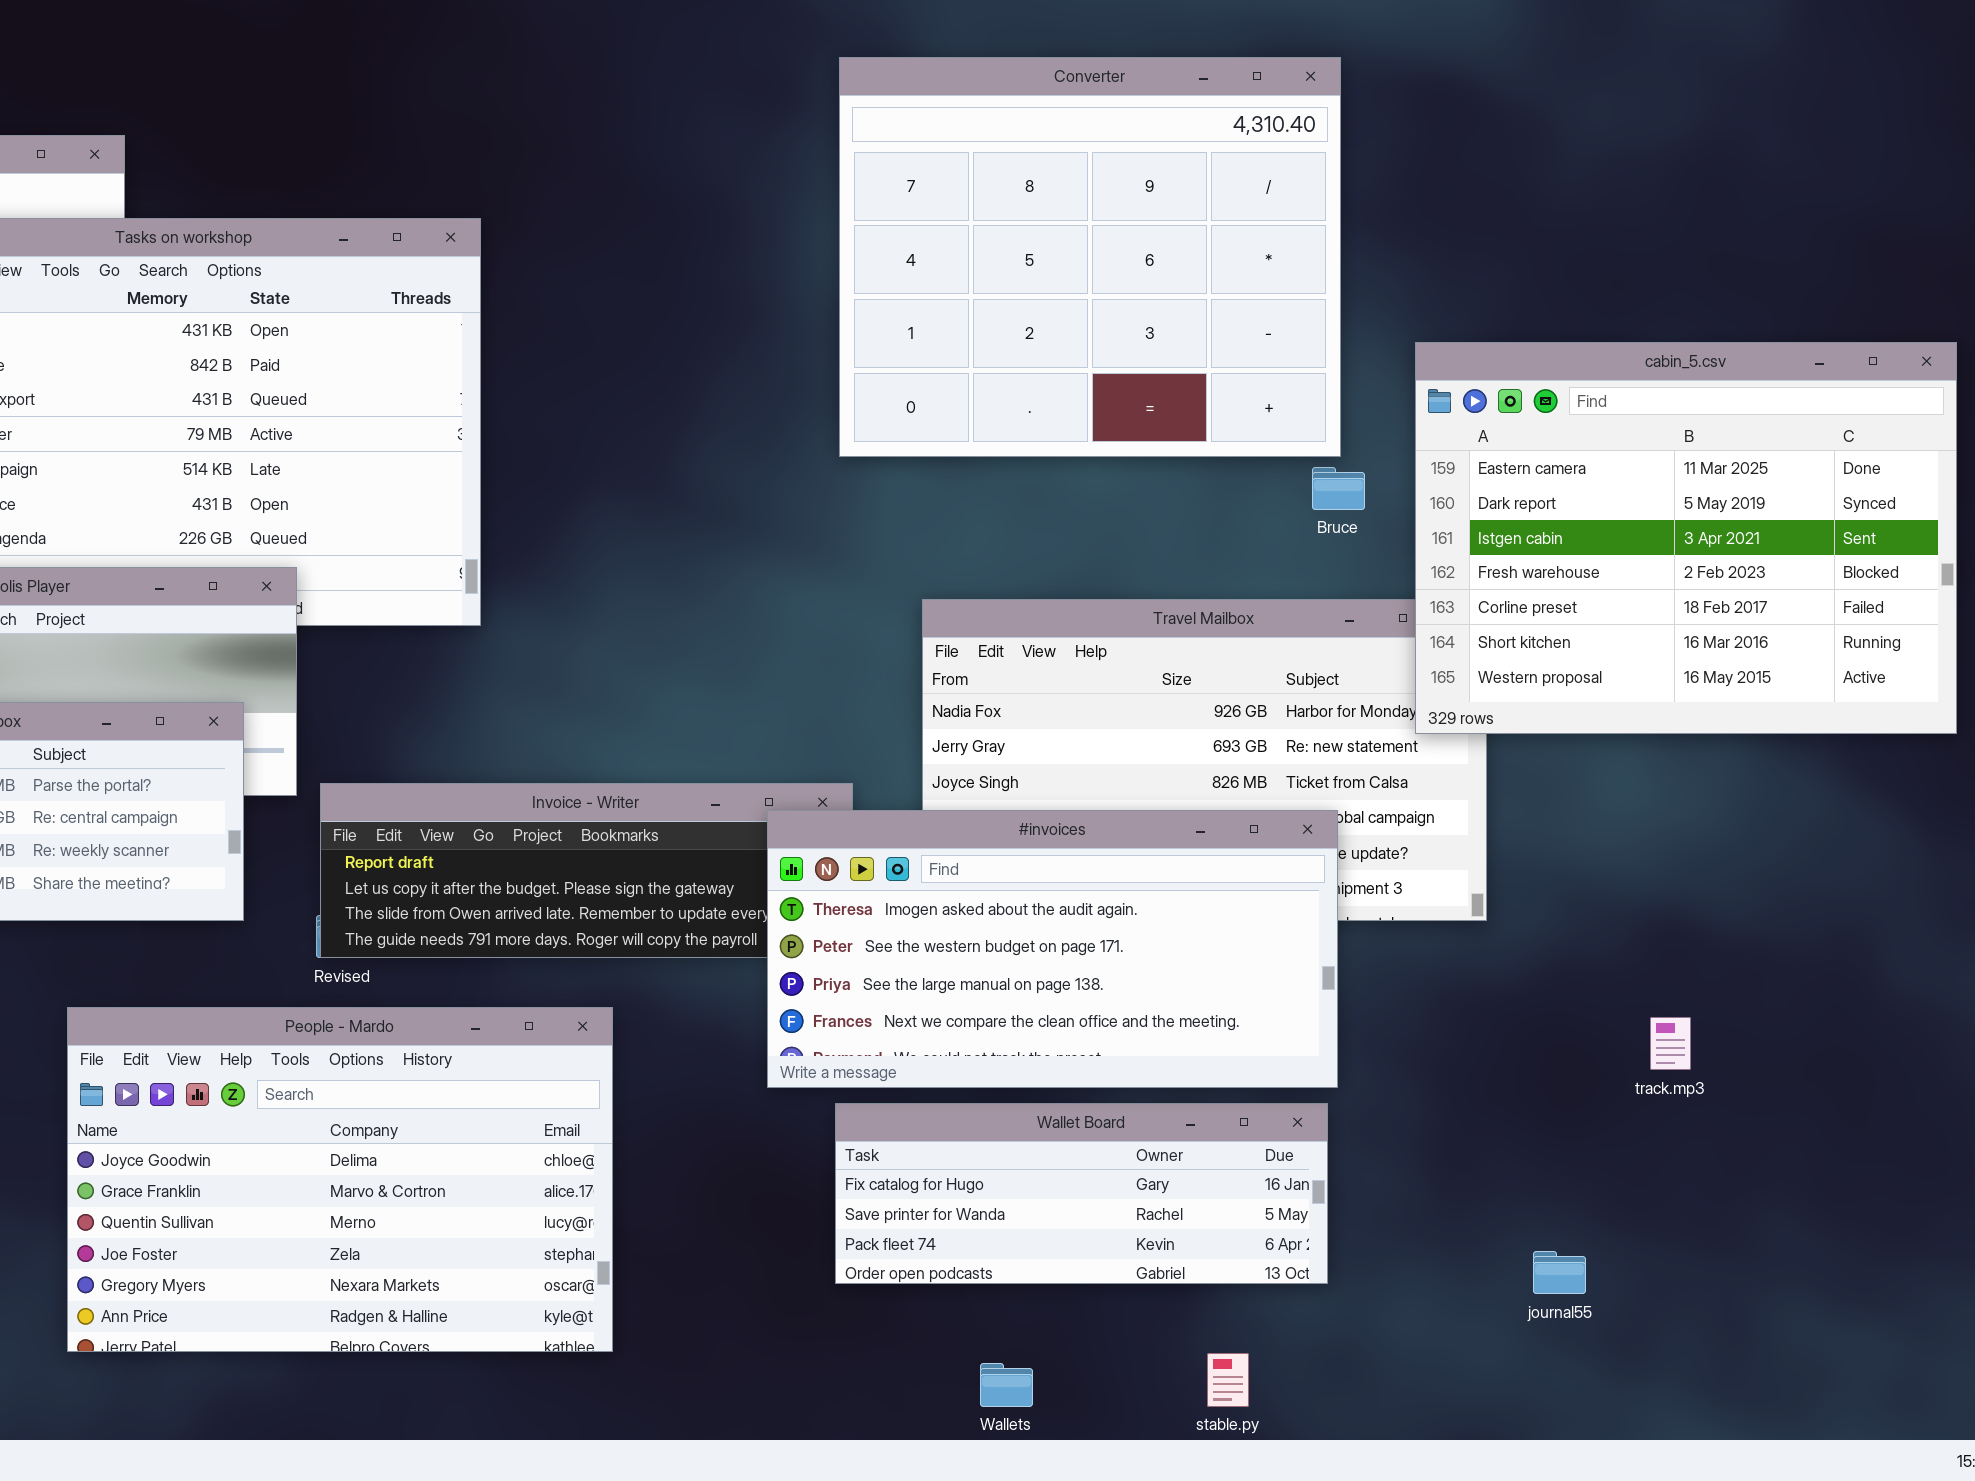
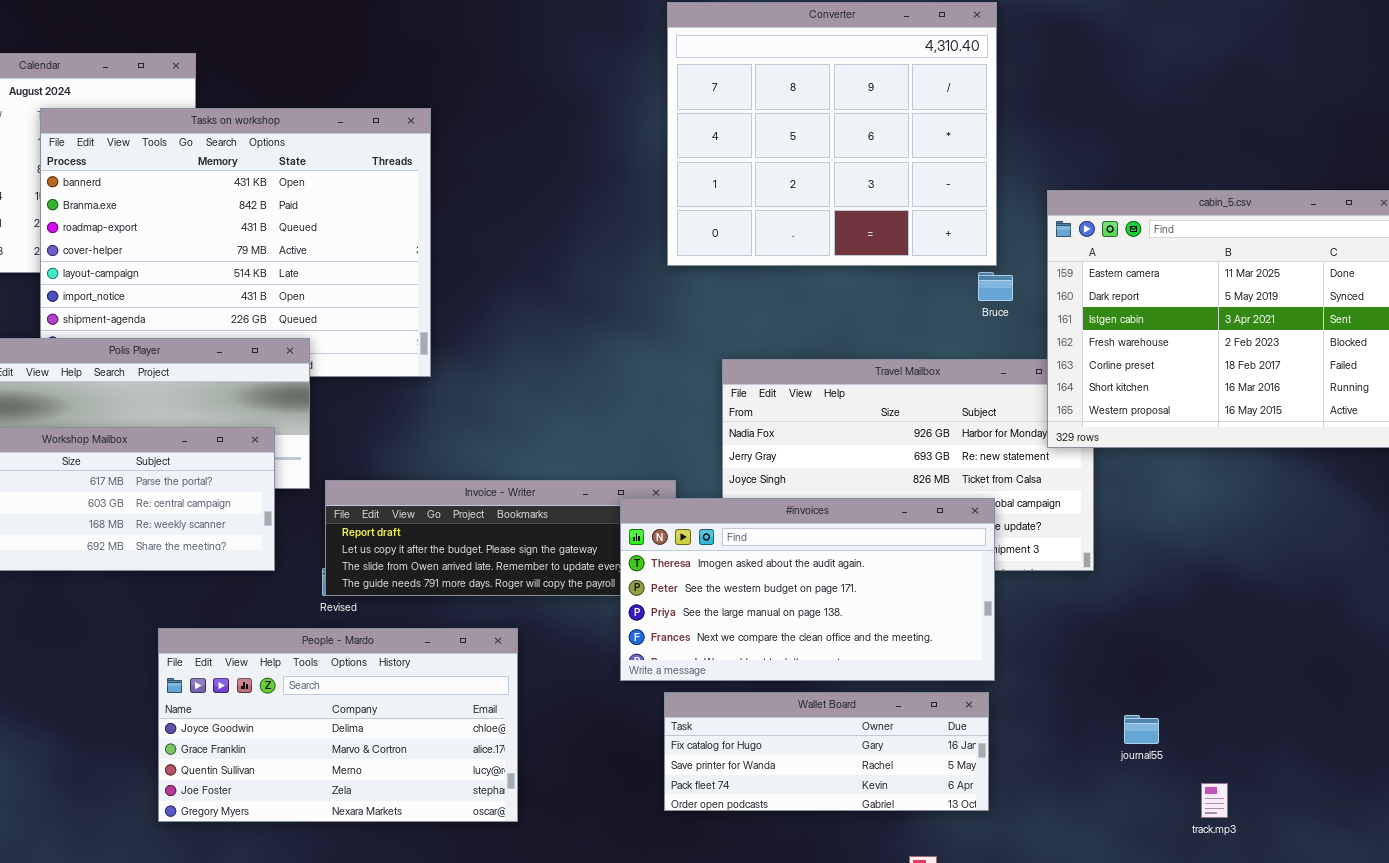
People - Mardo: [67,1007,613,1352] -> [158,628,518,822], resized
track.mp3: [1650,1017,1691,1070] -> [1201,783,1228,818], moved
journal55: [1533,1251,1586,1294] -> [1124,715,1159,744], moved

